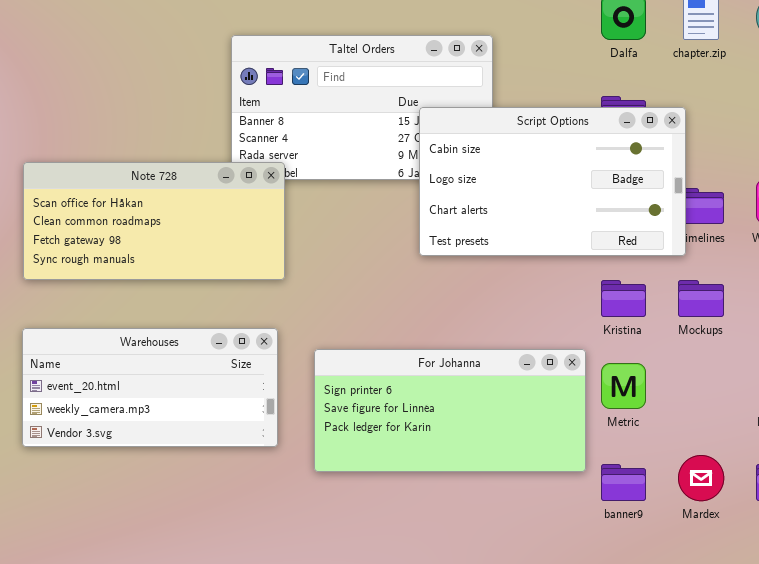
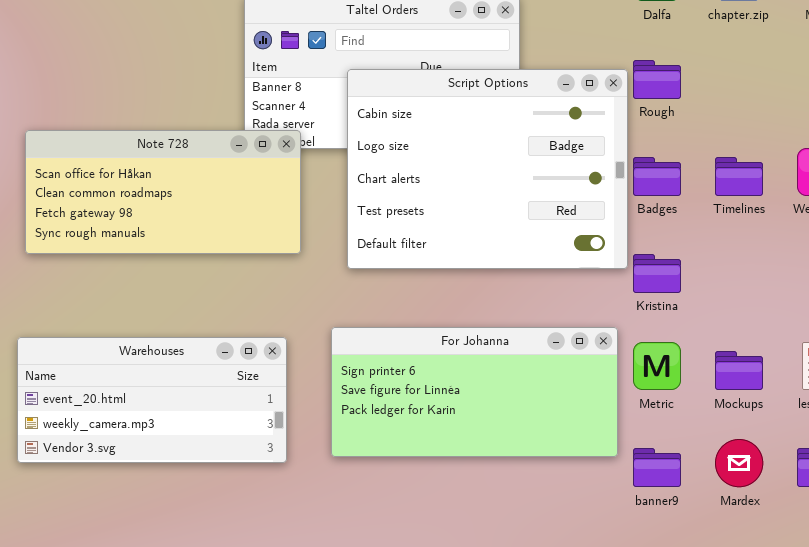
Script Options: [419,107,686,256] -> [347,69,628,269], moved, resized
Mockups: [678,280,724,317] -> [715,351,763,390], moved
Warehouses: [22,328,278,447] -> [17,337,287,463], moved

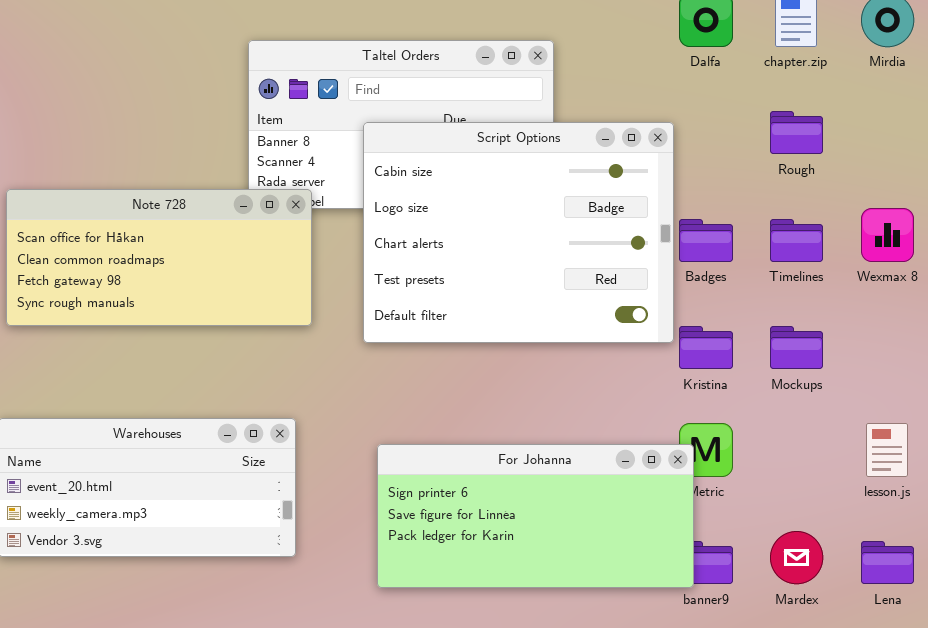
Rough: [633,60,681,99] -> [770,111,823,154], moved
For Johanna: [331,327,618,457] -> [377,444,694,588], moved
Mockups: [715,351,763,390] -> [770,326,823,369], moved

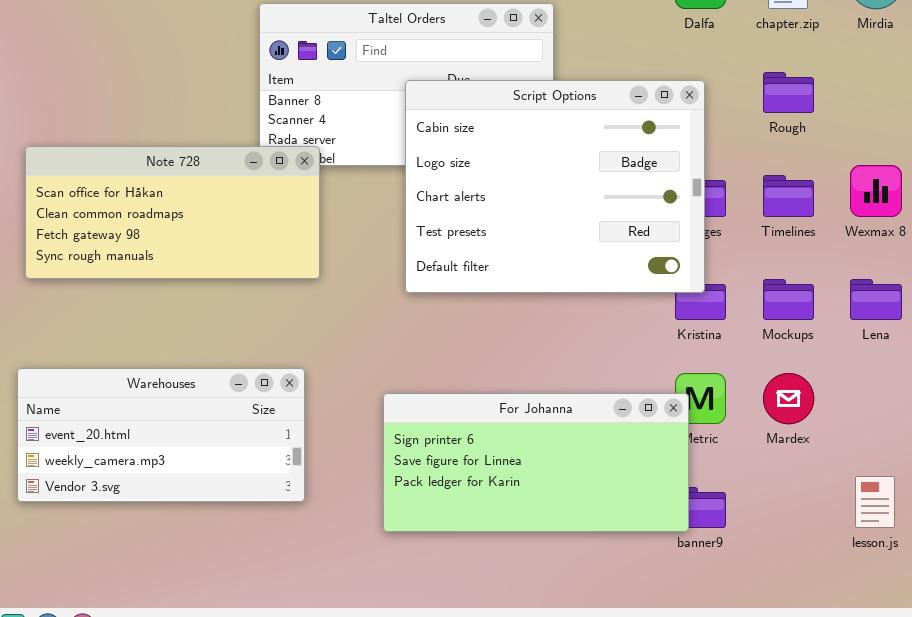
Script Options: [363,122,674,343] -> [405,80,705,293], moved
lesson.js: [866,423,908,477] -> [855,476,895,528], moved
Mardex: [770,531,823,584] -> [763,373,814,424], moved
Lena: [861,541,914,584] -> [850,279,902,320], moved

